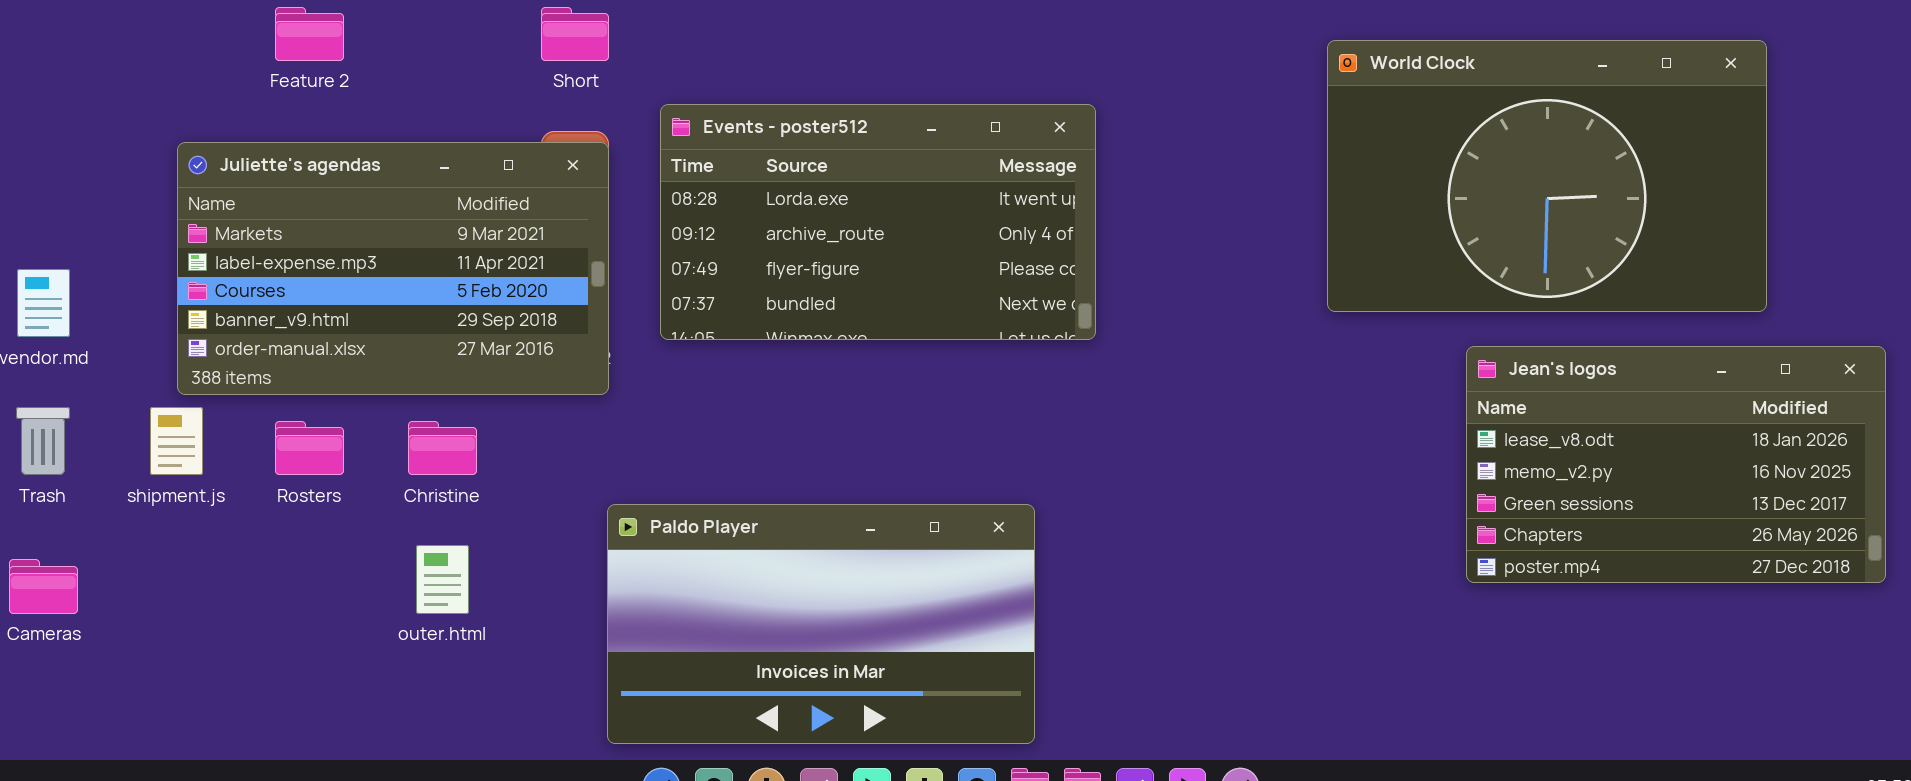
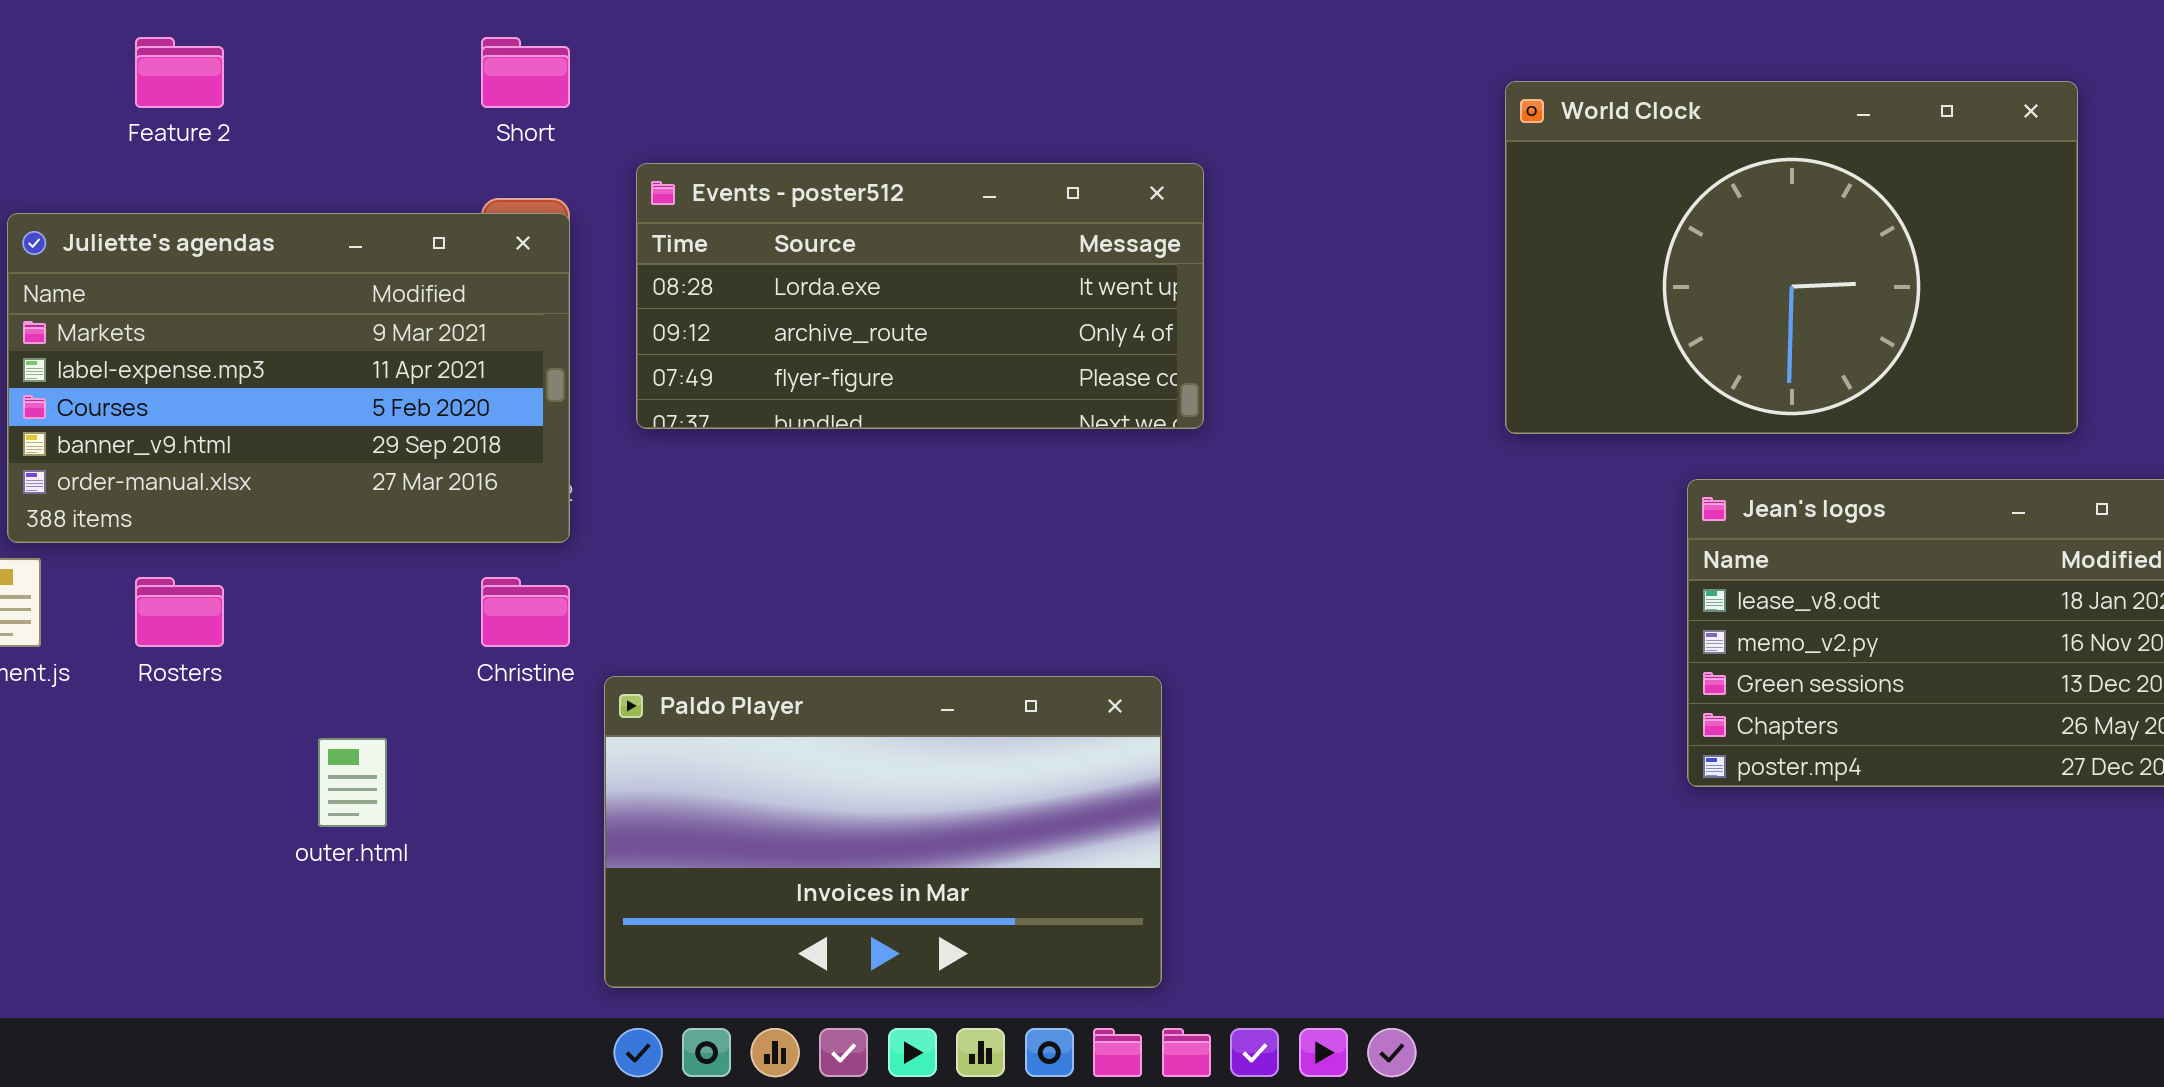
Events - poster512: [660,104,1096,340] -> [636,163,1204,429], resized
Christine: [408,421,477,475] -> [481,577,570,647], moved
Paldo Player: [607,504,1035,744] -> [604,676,1162,988], moved

